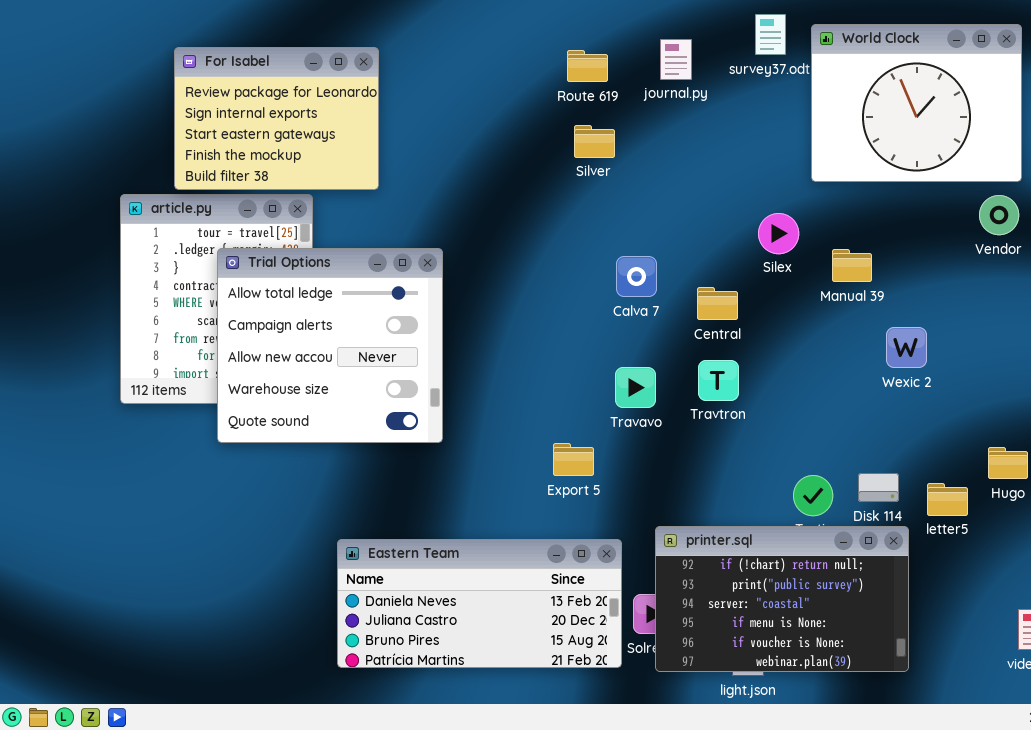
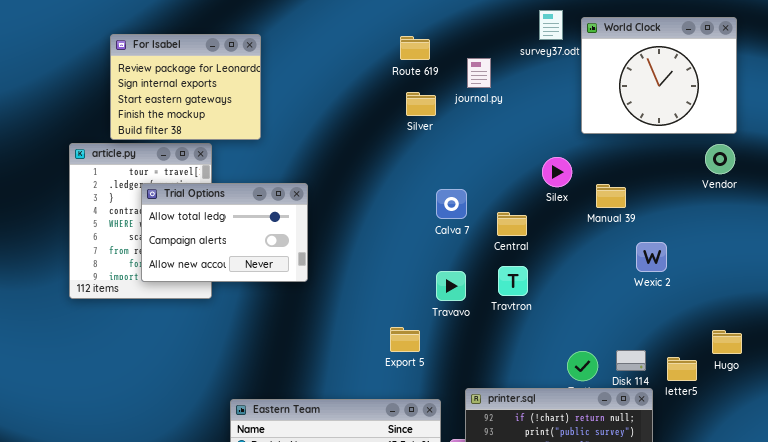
journal.py: [660,39,692,80] -> [467,58,491,88], moved
Trial Options: [217,248,443,443] -> [141,183,308,282], resized

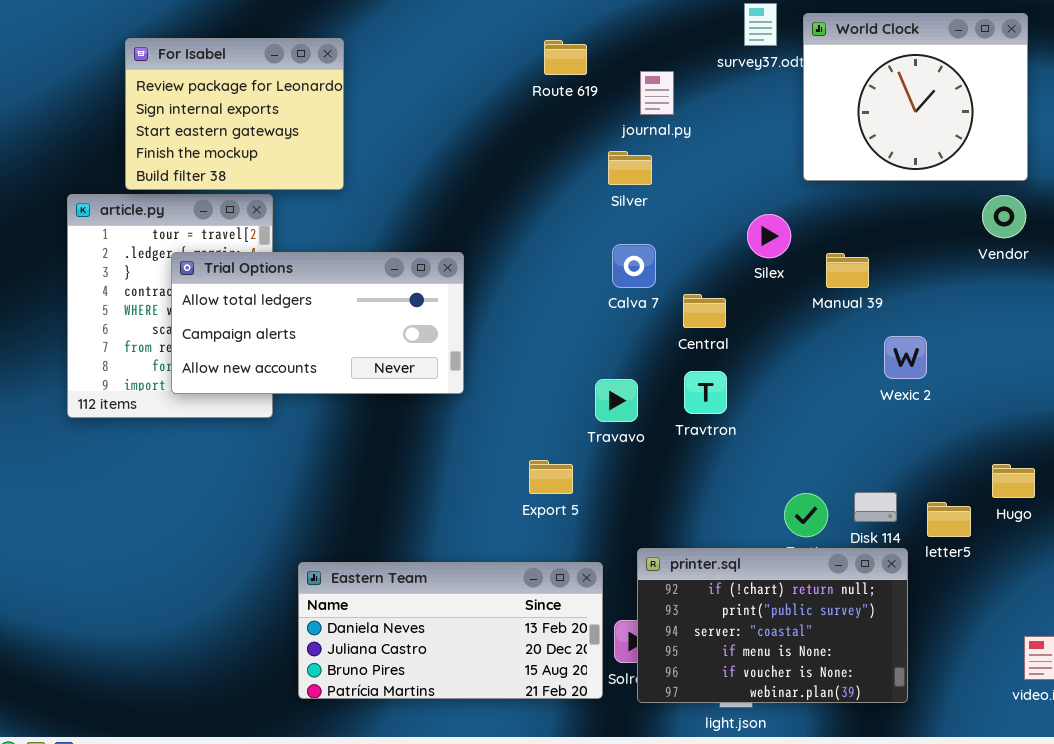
Silver: [406,92,436,116] -> [608,151,652,185], moved
Trial Options: [141,183,308,282] -> [171,252,464,394], resized
Calva 7: [436,189,467,219] -> [612,244,656,288], moved

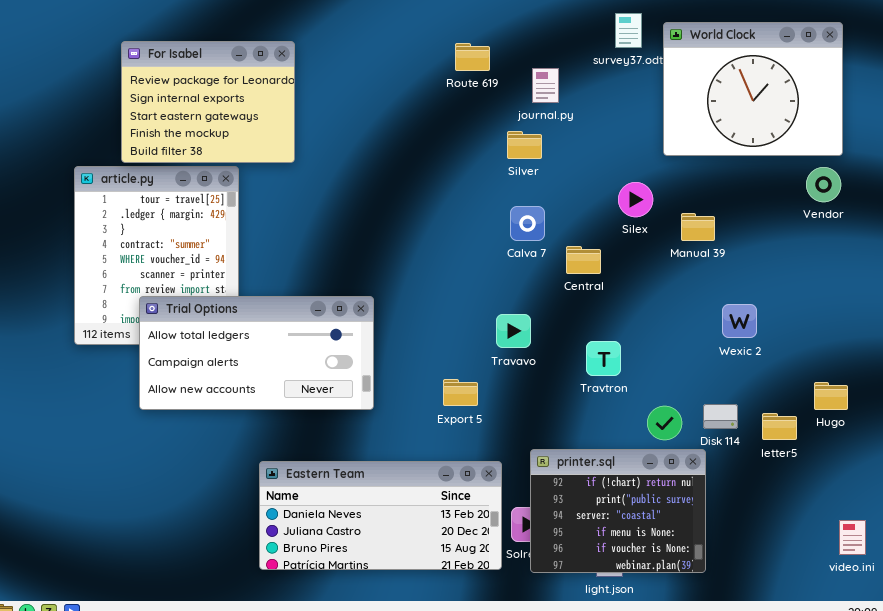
Trial Options: [171,252,464,394] -> [139,296,374,410], moved
Wexic 2: [884,336,927,379] -> [722,304,757,338], moved
Travtron: [684,371,727,414] -> [586,341,621,376], moved
printer.sql: [637,548,908,703] -> [530,449,706,573], resized

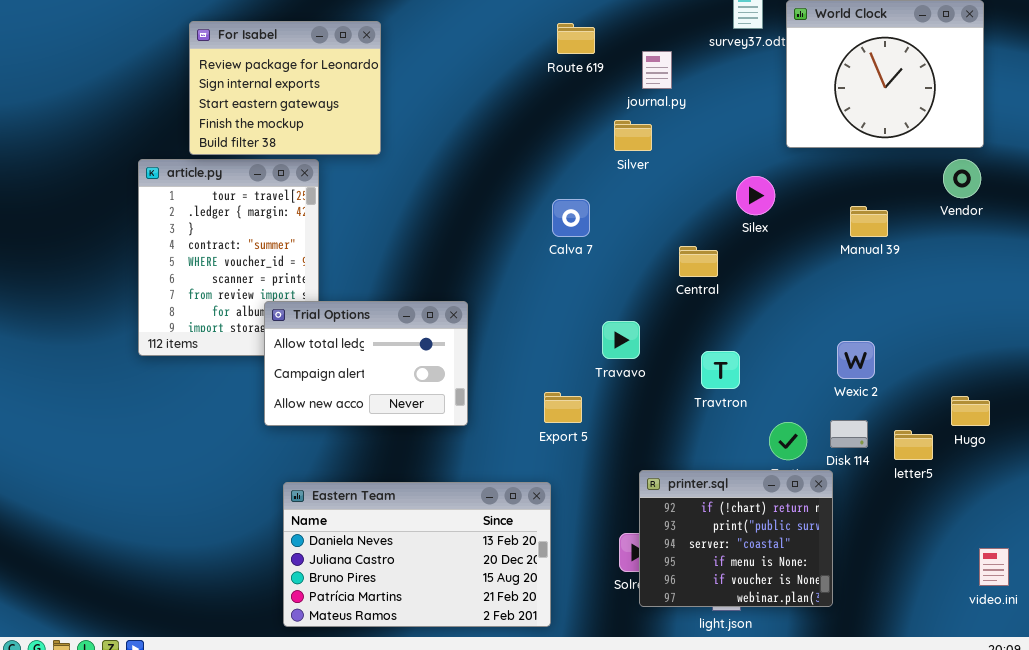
Calva 7: [510,206,545,241] -> [552,199,590,237], moved
Manual 39: [681,213,715,241] -> [850,206,888,237], moved
Trial Options: [139,296,374,410] -> [264,301,468,426], resized
Wexic 2: [722,304,757,338] -> [837,341,875,379], moved
Eastern Team: [259,461,502,570] -> [283,482,551,627], moved, resized

